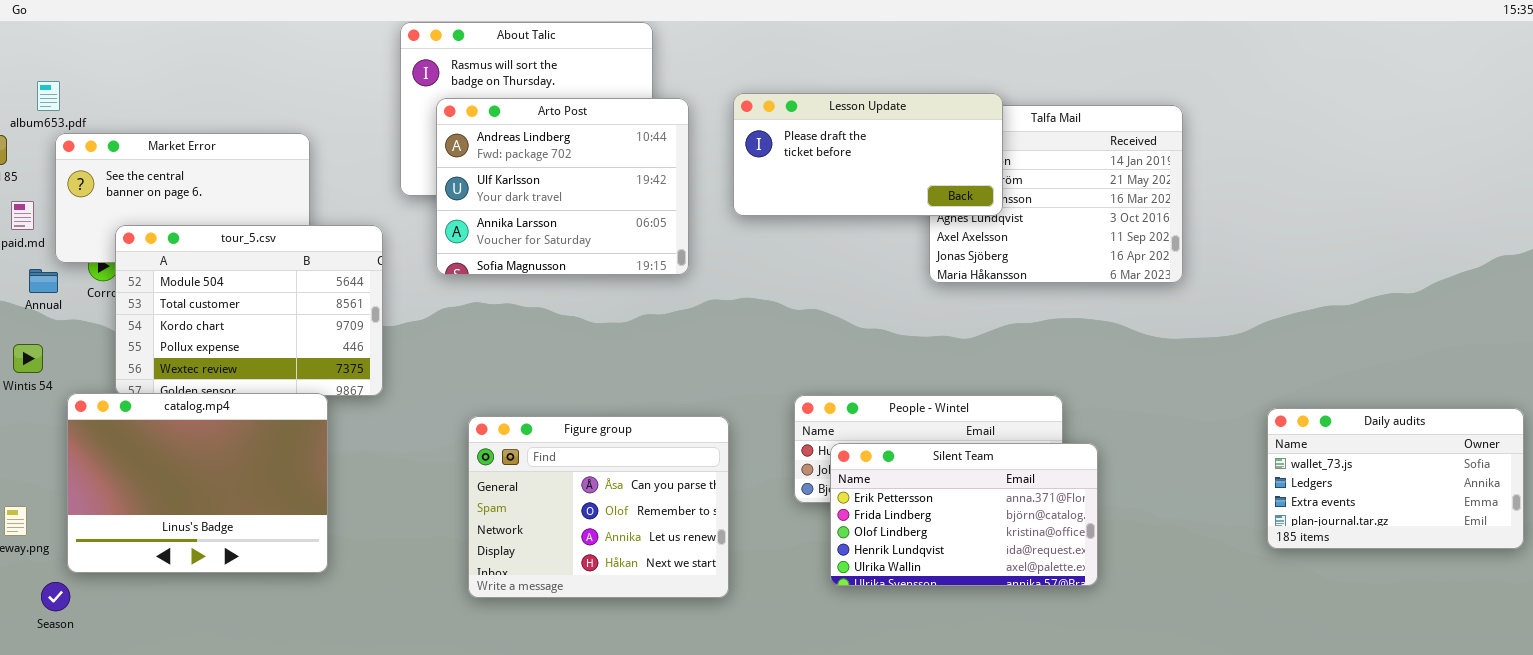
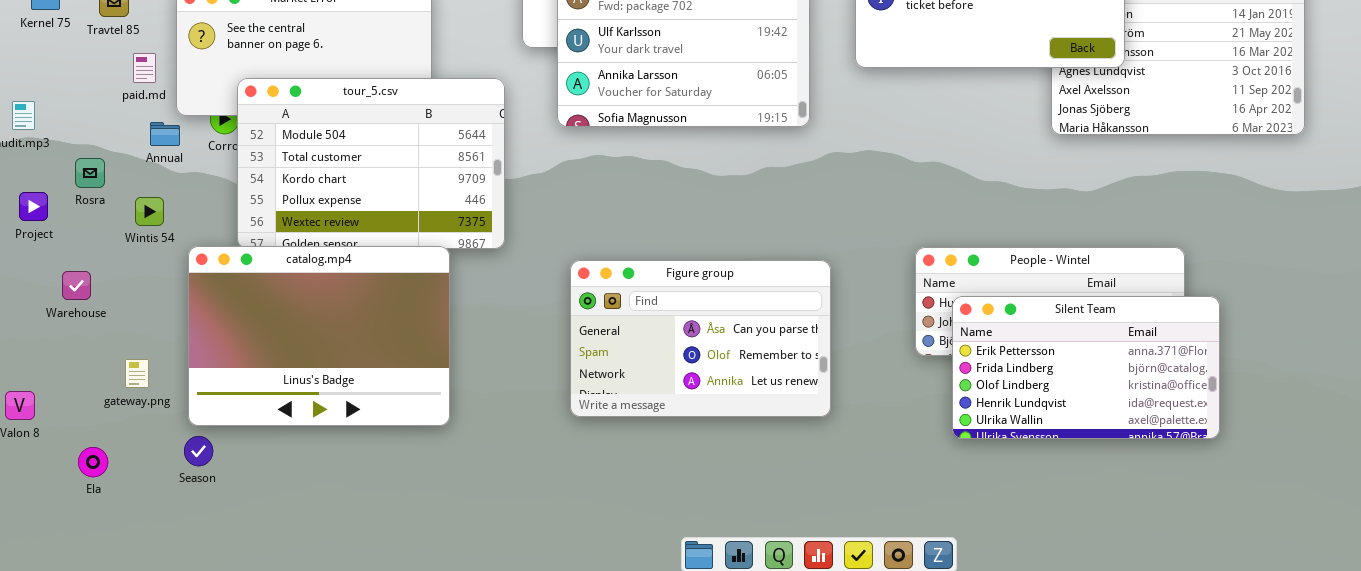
Figure group: [468,416,729,598] -> [570,260,831,417], moved, resized
Season: [41,582,70,611] -> [184,436,213,466], moved

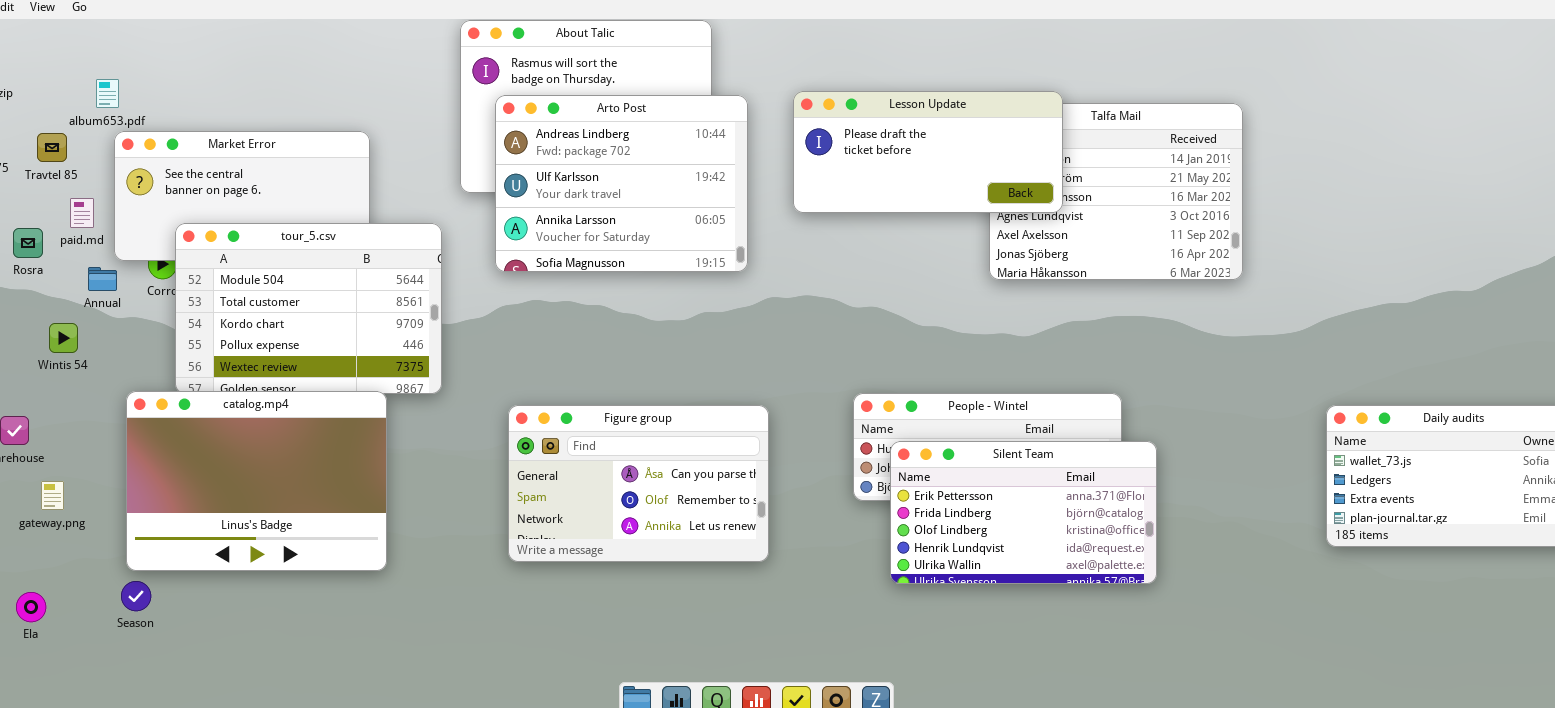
Rosra: [75,158,105,188] -> [13,228,43,258], moved
Wintis 54: [135,197,164,226] -> [49,323,78,353], moved
gateway.png: [125,359,149,388] -> [41,481,64,510], moved

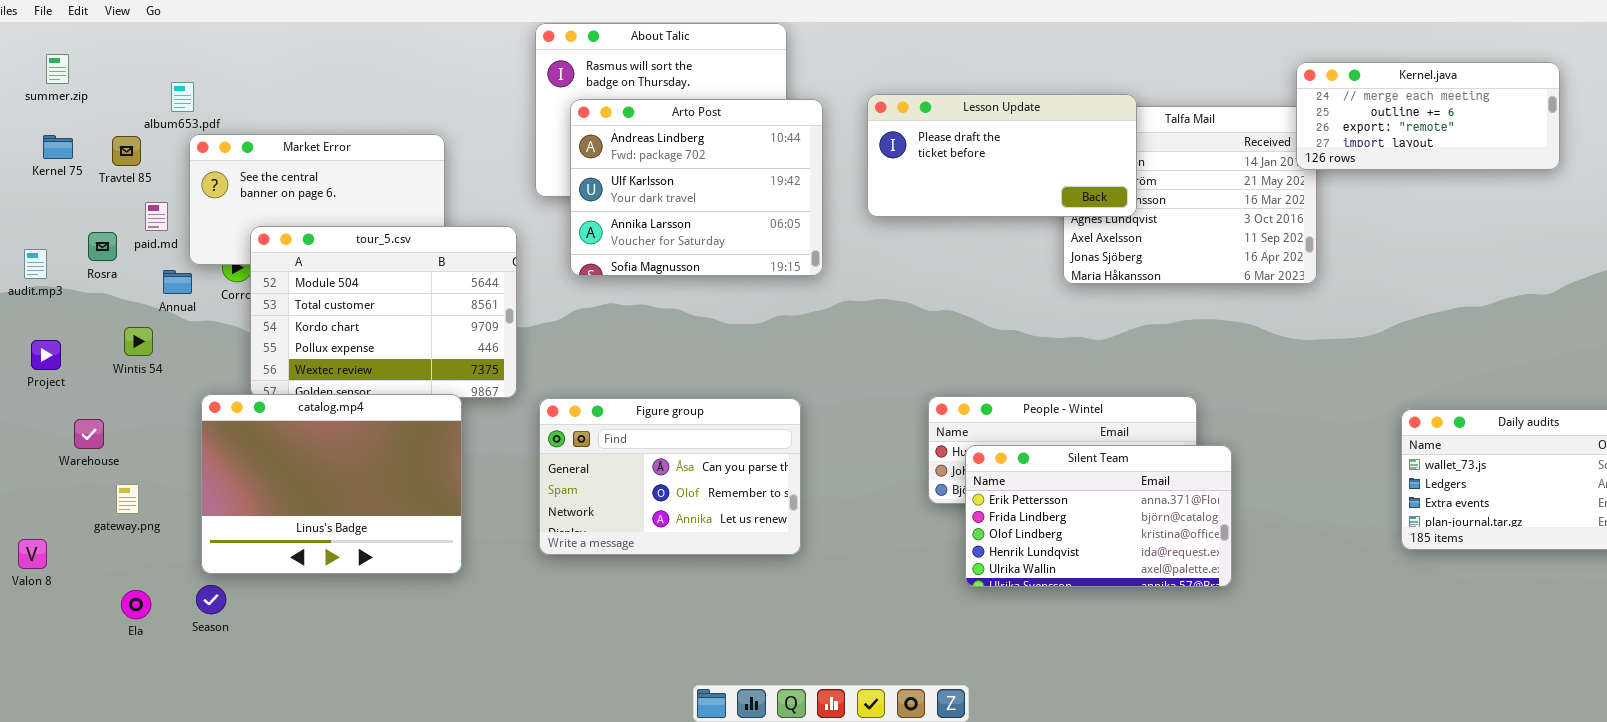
Kernel.java: none -> [1296,62,1560,170], opened
Figure group: [508,405,769,562] -> [539,398,801,555], moved
Ela: [16,592,46,622] -> [121,590,151,619], moved

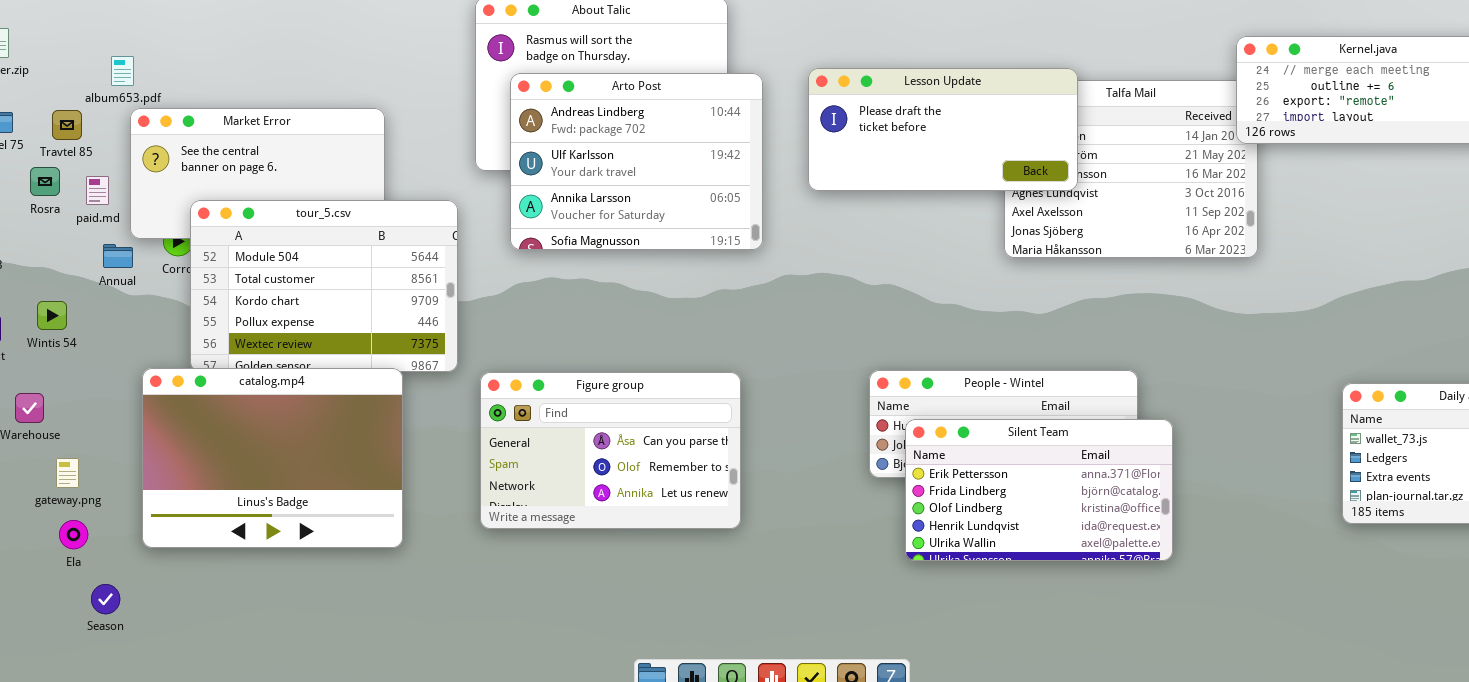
Rosra: [88,232,117,261] -> [30,167,60,196], moved
Wintis 54: [124,327,153,356] -> [37,301,67,330], moved
Season: [196,585,226,614] -> [91,584,120,614], moved
Ela: [121,590,151,619] -> [59,520,88,549], moved

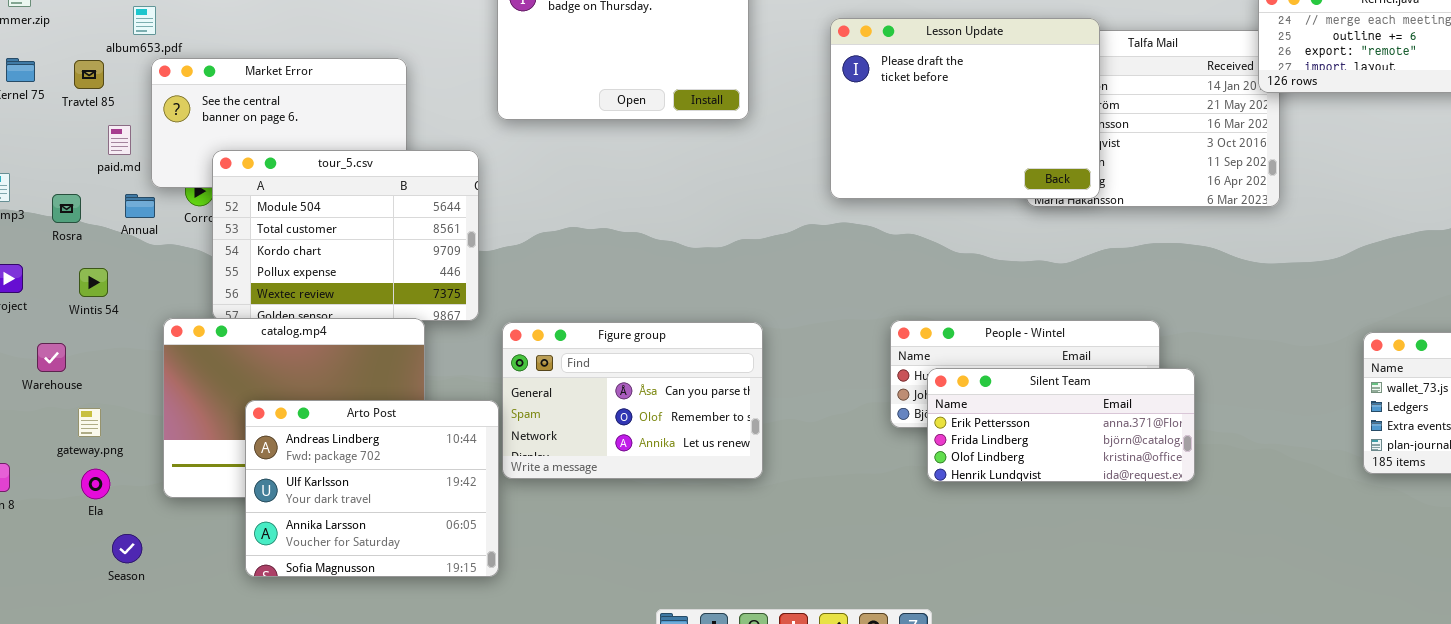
Lesson Update: [808,68,1078,191] -> [830,18,1100,199], resized
Arto Post: [510,73,763,250] -> [245,400,499,577], moved
Rosra: [30,167,60,196] -> [52,194,81,223], moved
Wintis 54: [37,301,67,330] -> [79,268,108,297], moved
Silent Team: [905,419,1173,561] -> [927,368,1195,482], resized

